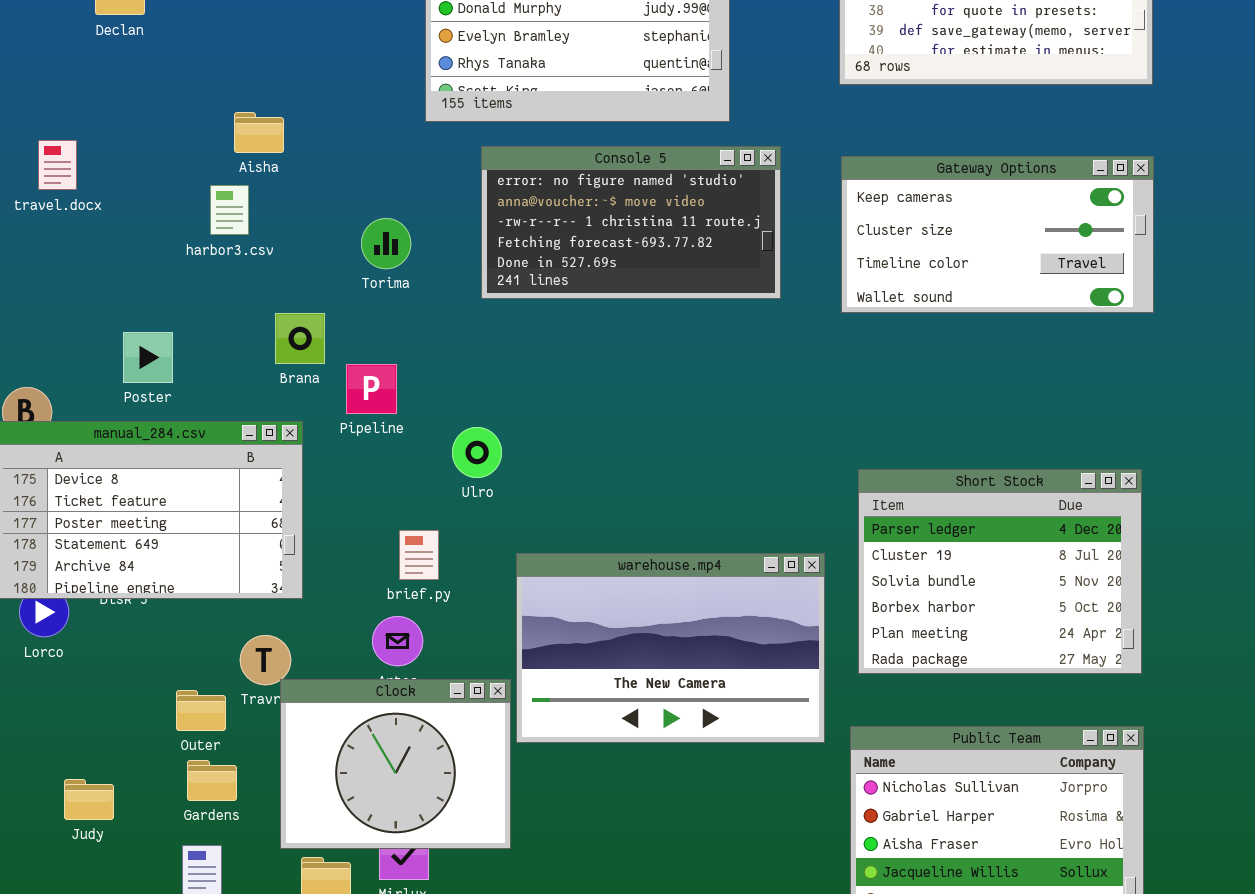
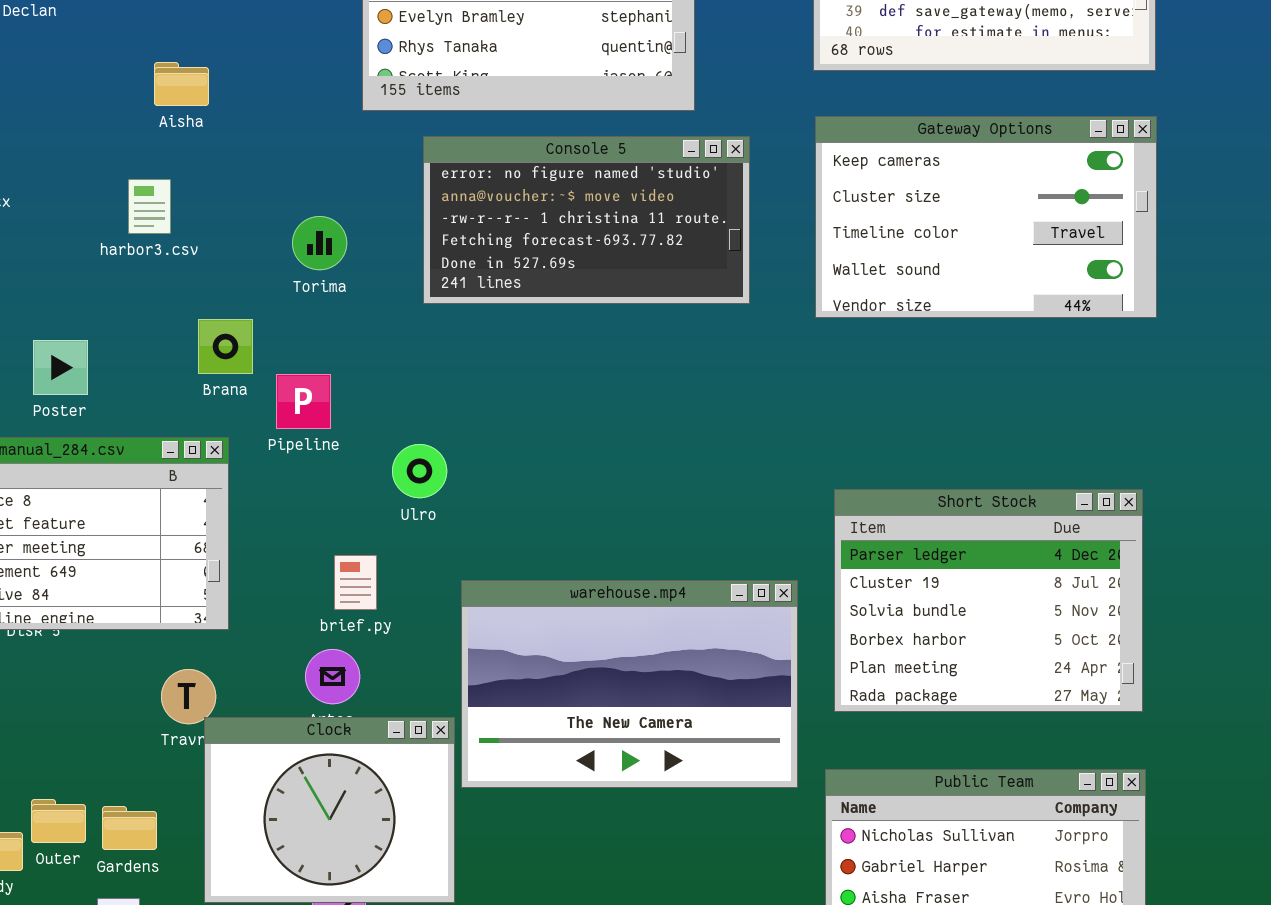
Aisha: [234,112,284,153] -> [154,62,209,106], moved
Gateway Options: [841,156,1154,313] -> [815,116,1157,318], resized
Outer: [176,690,226,731] -> [31,799,86,843], moved

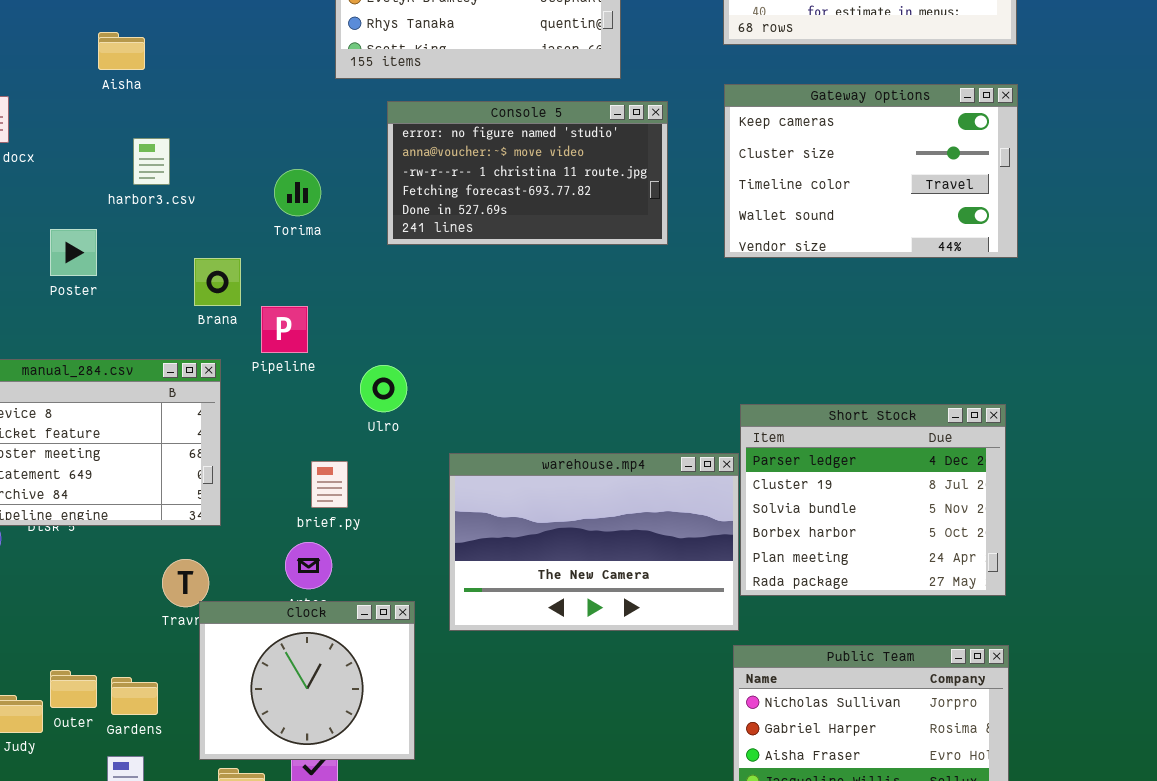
Aisha: [154,62,209,106] -> [98,32,145,70], moved
Poster: [33,340,88,395] -> [50,229,97,276], moved
warehouse.mp4: [461,580,798,788] -> [449,453,739,631], moved

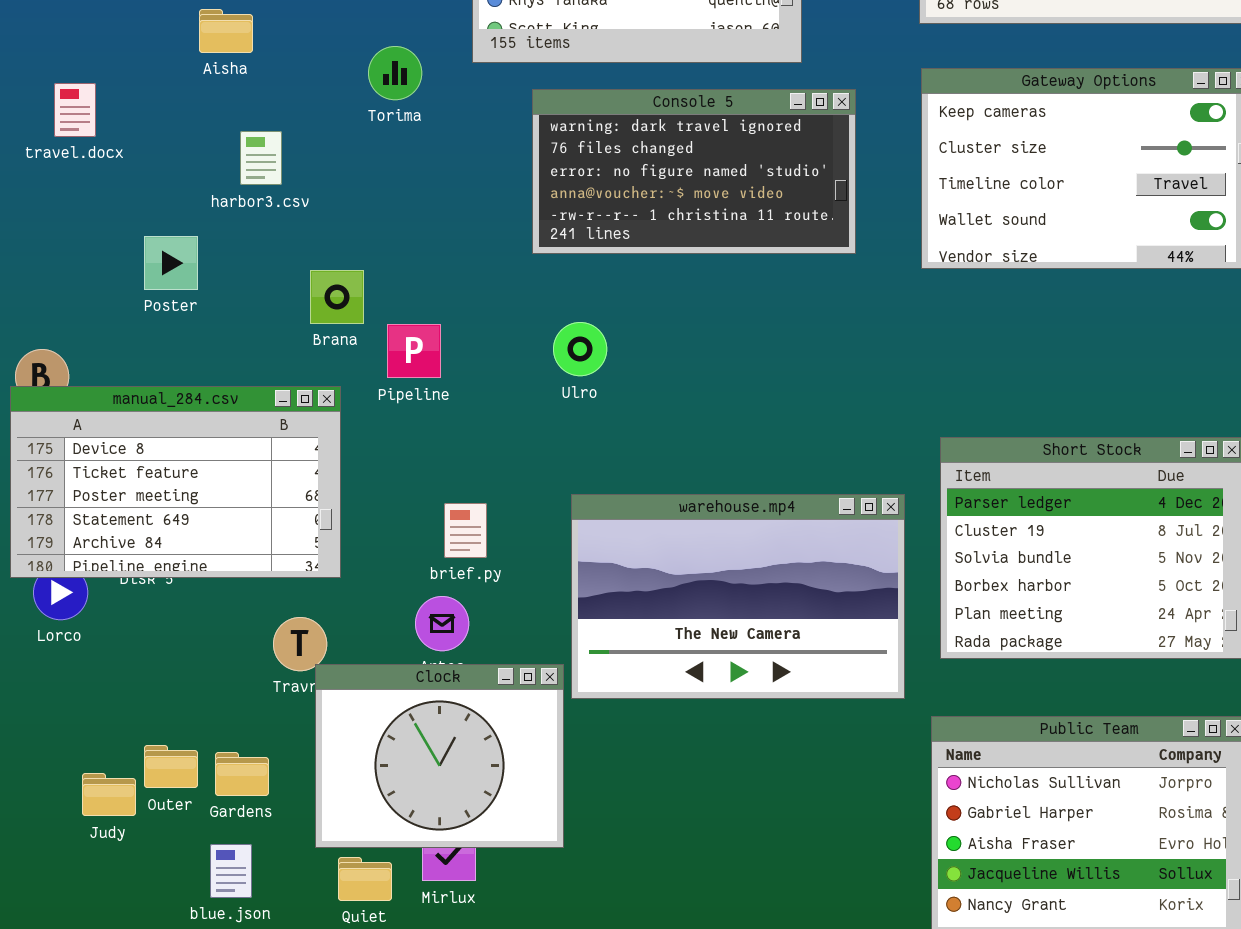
Console 5: [387,101,668,245] -> [532,89,856,254], scrolled up 2 rows
Torima: [274,169,321,216] -> [368,46,422,100], moved
Ulro: [360,365,407,412] -> [553,322,607,376], moved
warehouse.mp4: [449,453,739,631] -> [571,494,905,699], moved

